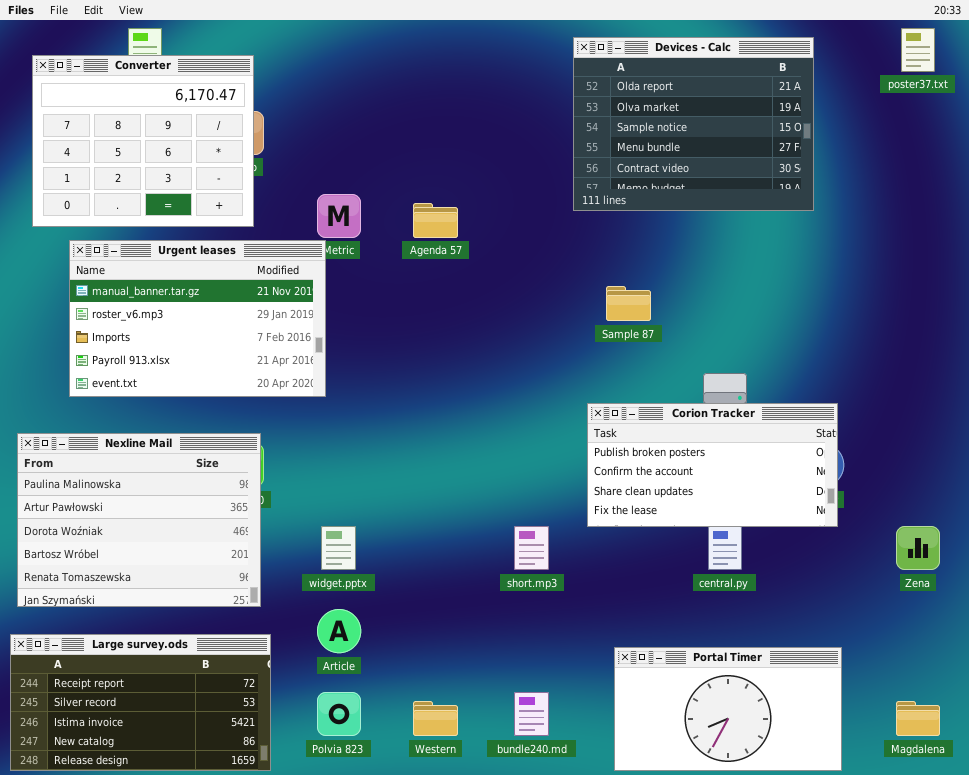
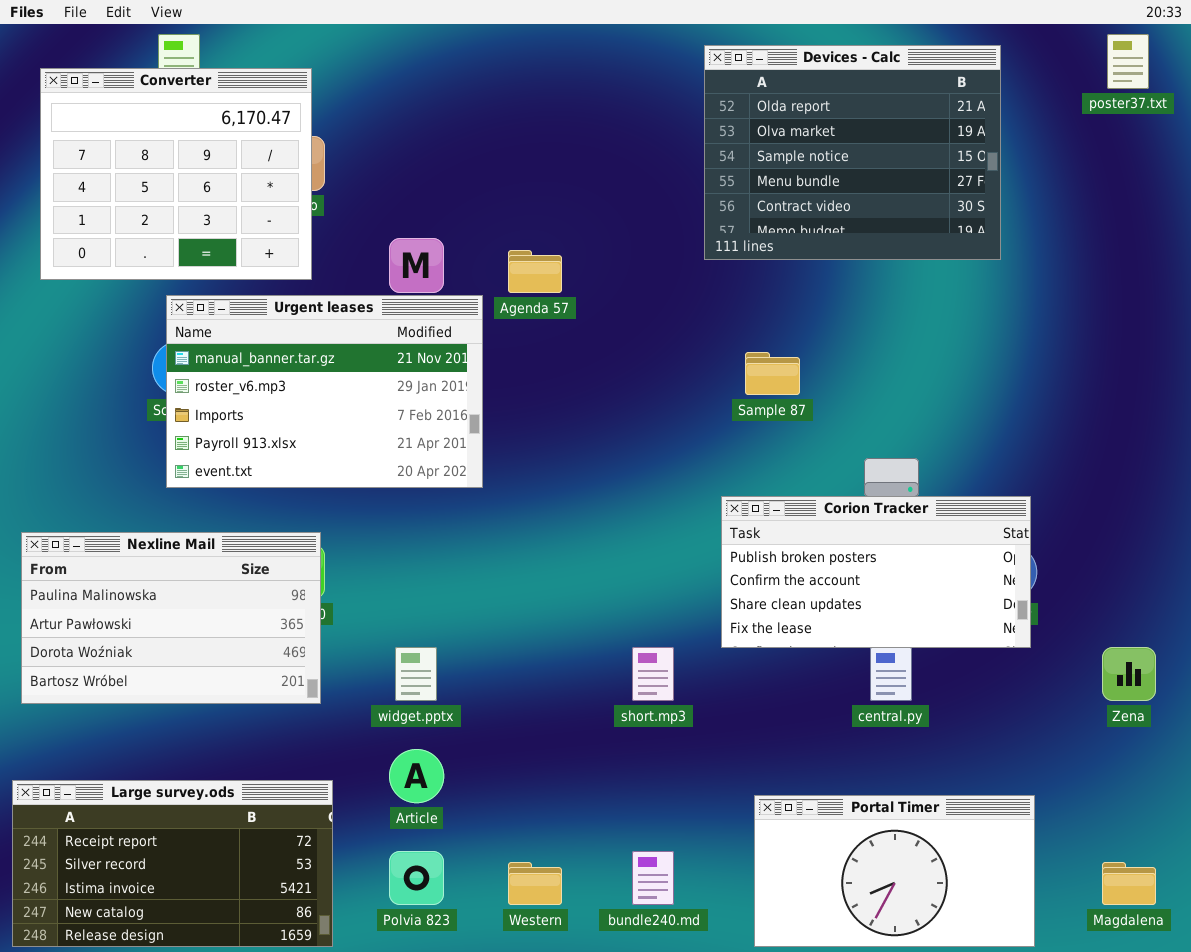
Urgent leases: [69,240,326,397] -> [166,295,483,488], moved
Nexline Mail: [17,433,261,607] -> [21,532,321,704], resized

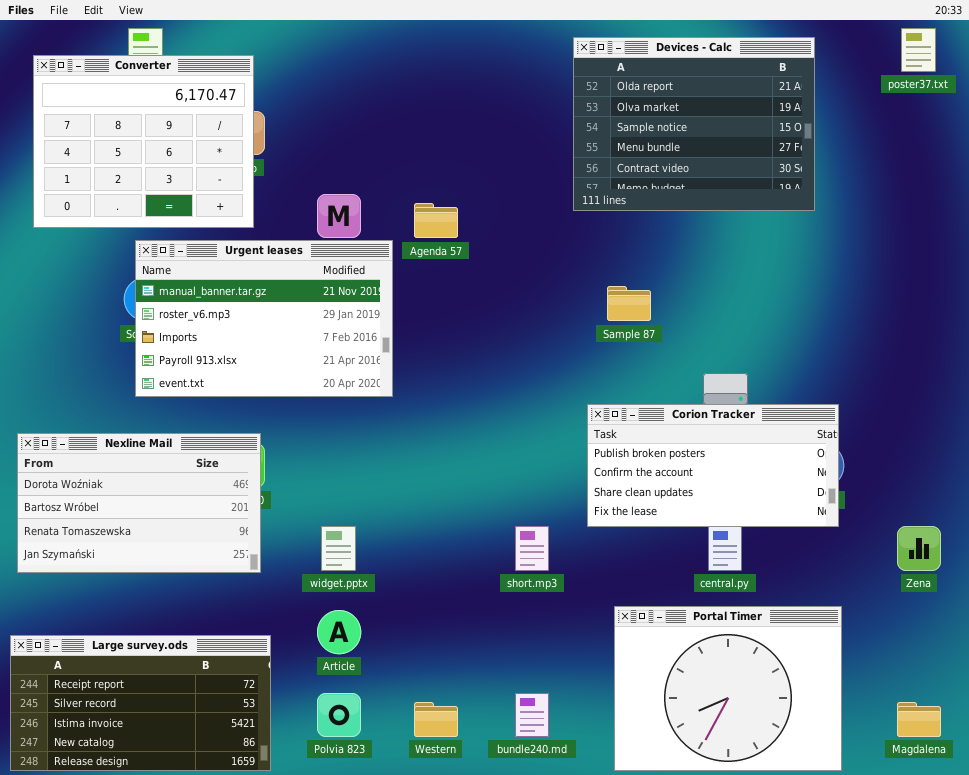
Nexline Mail: [21,532,321,704] -> [17,433,261,573], scrolled down 2 rows
Portal Timer: [754,795,1035,947] -> [614,606,842,771], resized

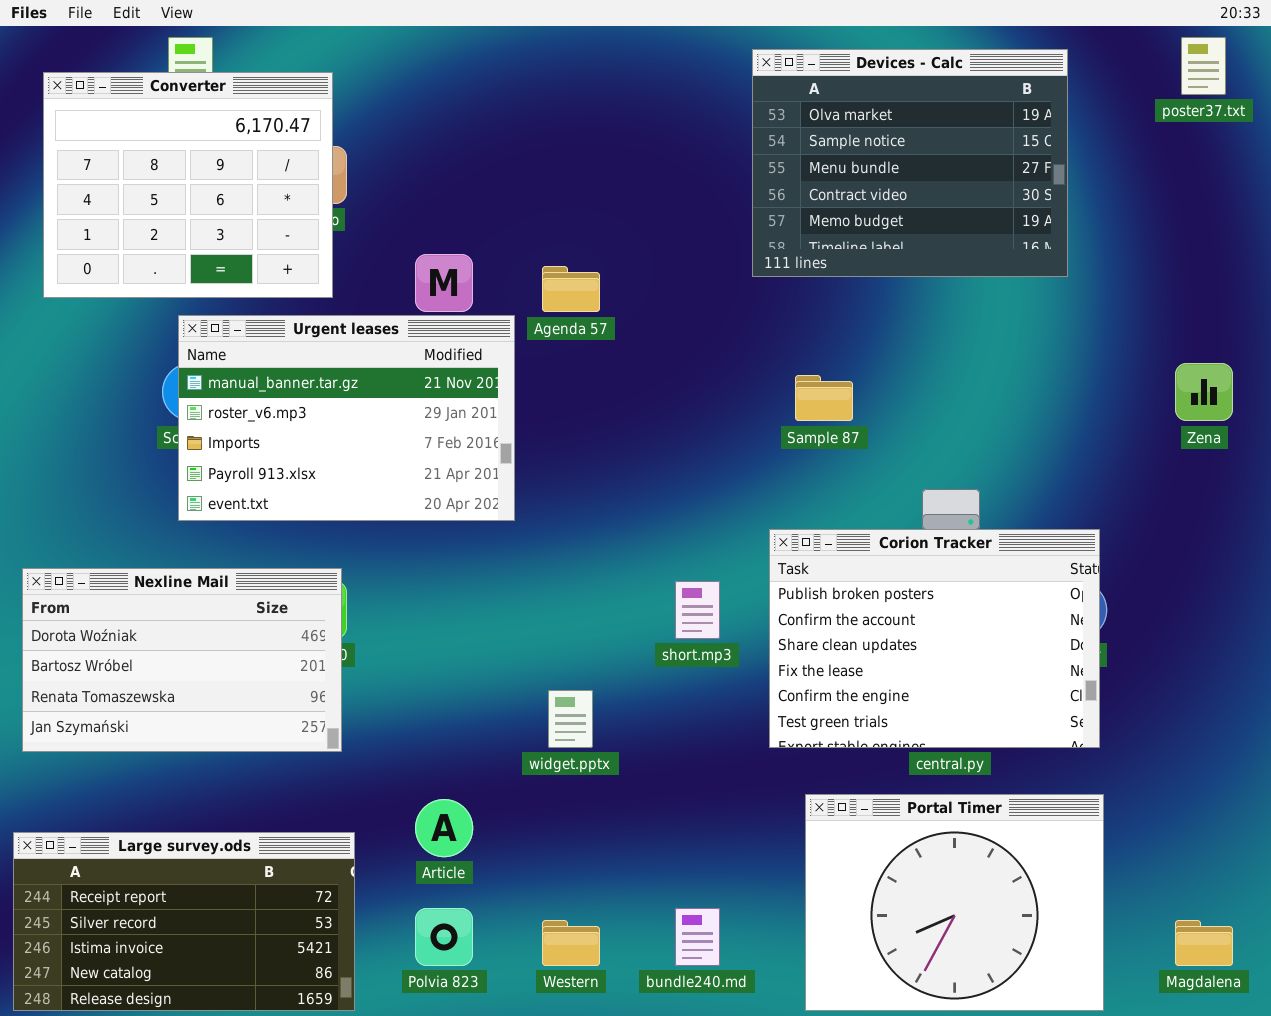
Devices - Calc: [573,37,815,211] -> [752,49,1068,277], scrolled down 1 row
Corion Tracker: [587,404,839,527] -> [769,529,1100,748], resized
widget.pptx: [321,526,356,571] -> [548,690,593,748], moved
short.mp3: [515,526,549,571] -> [675,581,720,639], moved
Zena: [897,526,941,571] -> [1175,363,1233,421], moved

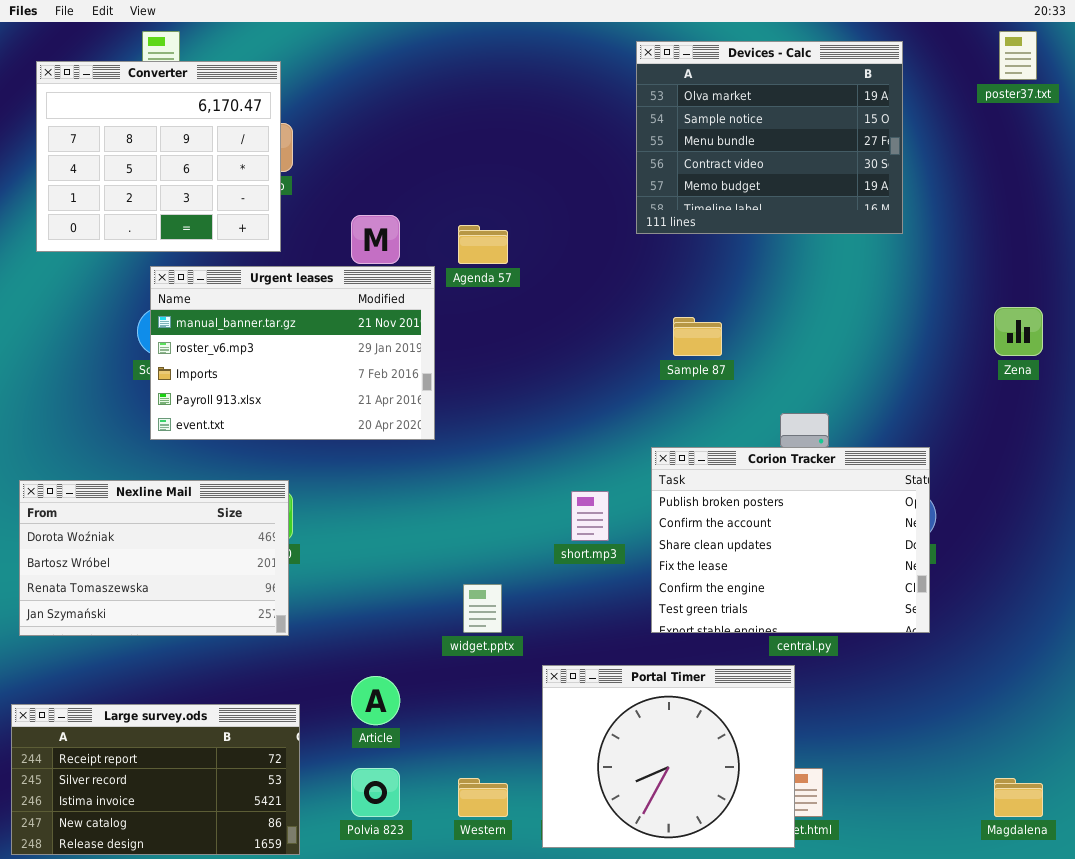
Portal Timer: [805,794,1104,1011] -> [542,665,795,848], moved

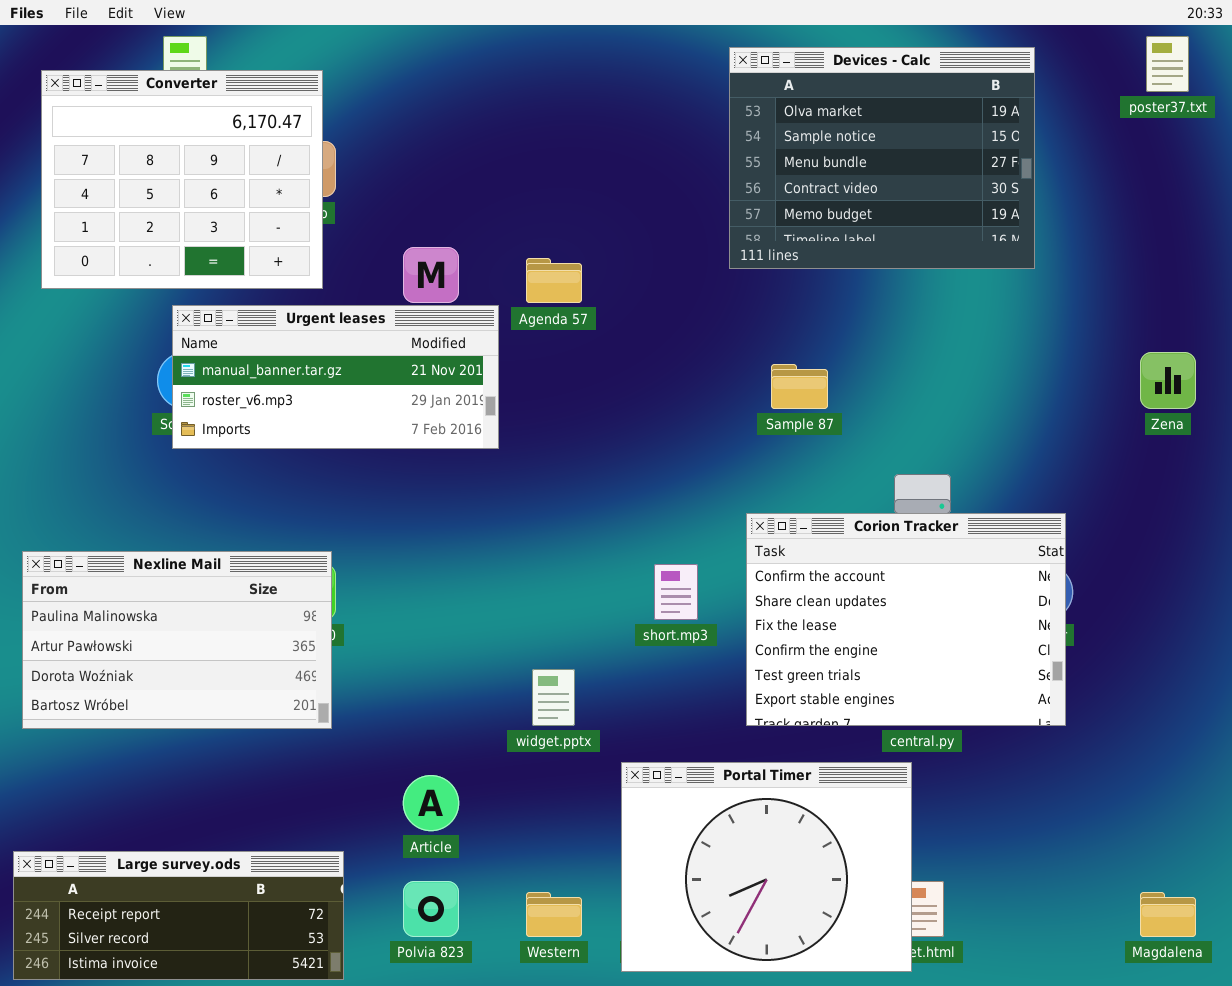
Urgent leases: [150,266,435,440] -> [172,305,499,449], resized
Corion Tracker: [651,447,930,633] -> [746,513,1066,726], scrolled down 1 row
Nexline Mail: [19,480,289,636] -> [22,551,332,729], scrolled up 2 rows
Large survey.ods: [11,704,300,855] -> [13,851,344,980], resized

